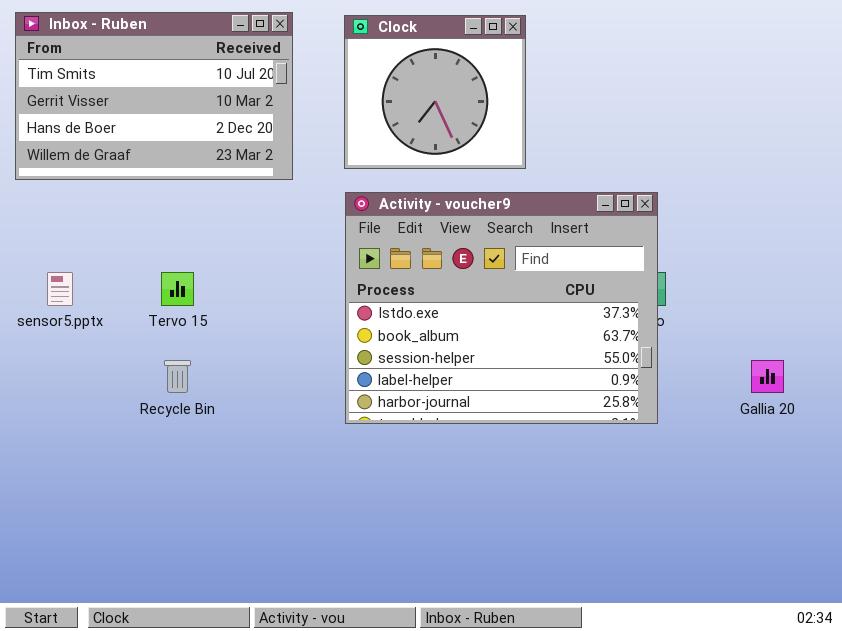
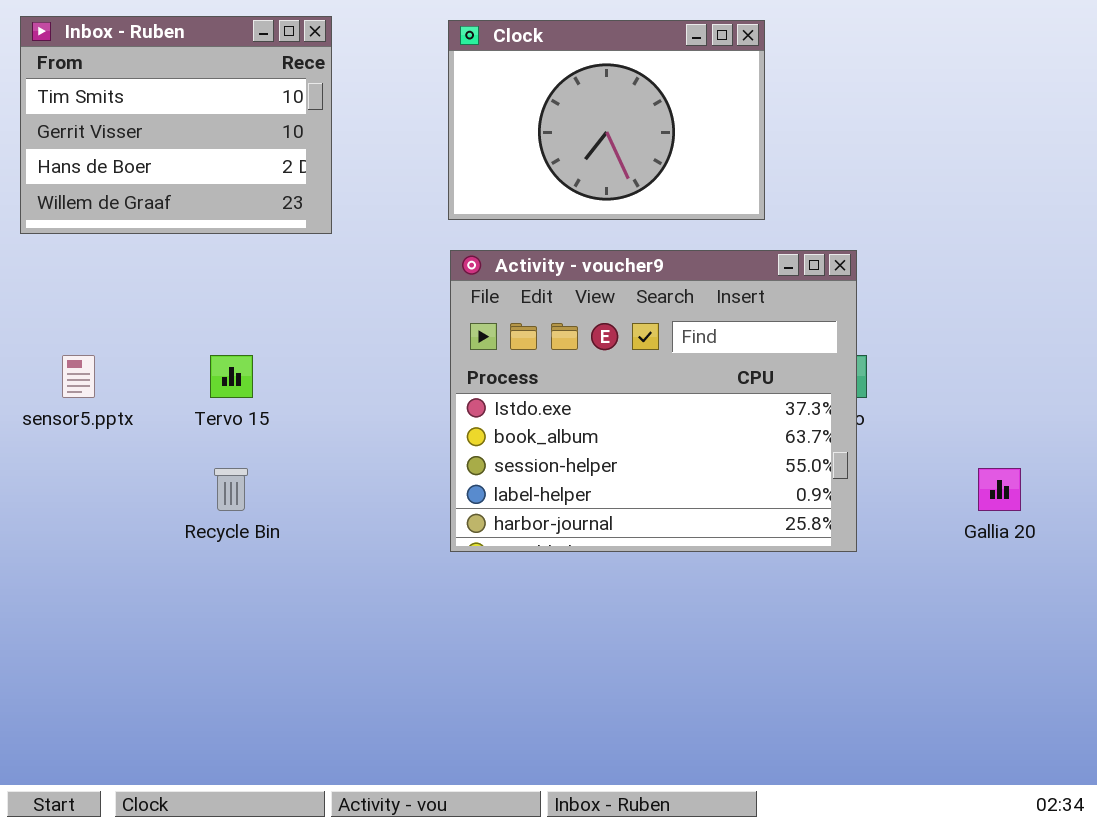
Inbox - Ruben: [15,12,293,180] -> [20,16,332,234], resized
Clock: [344,15,526,169] -> [448,20,765,220], resized

